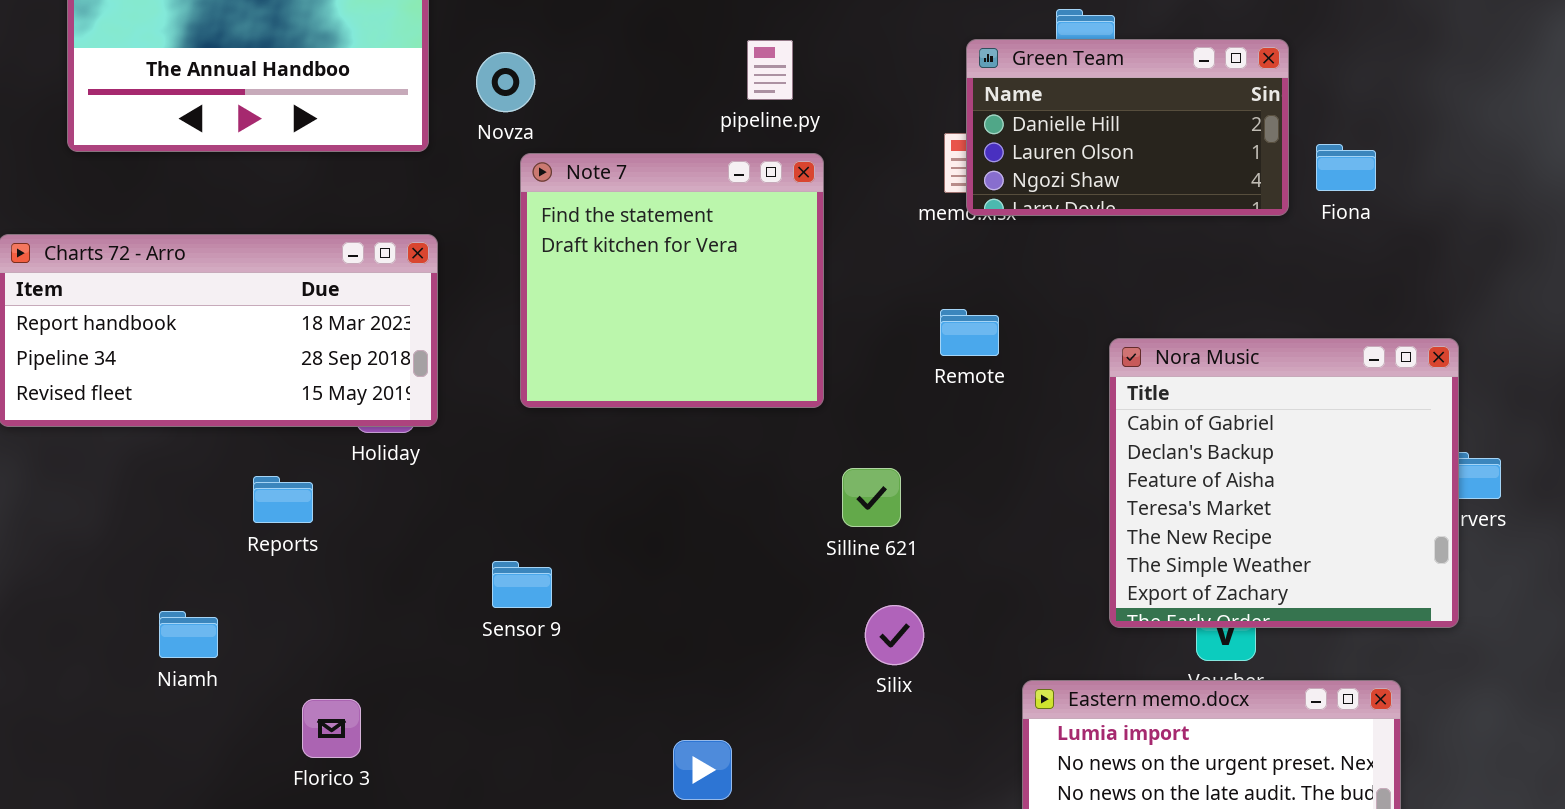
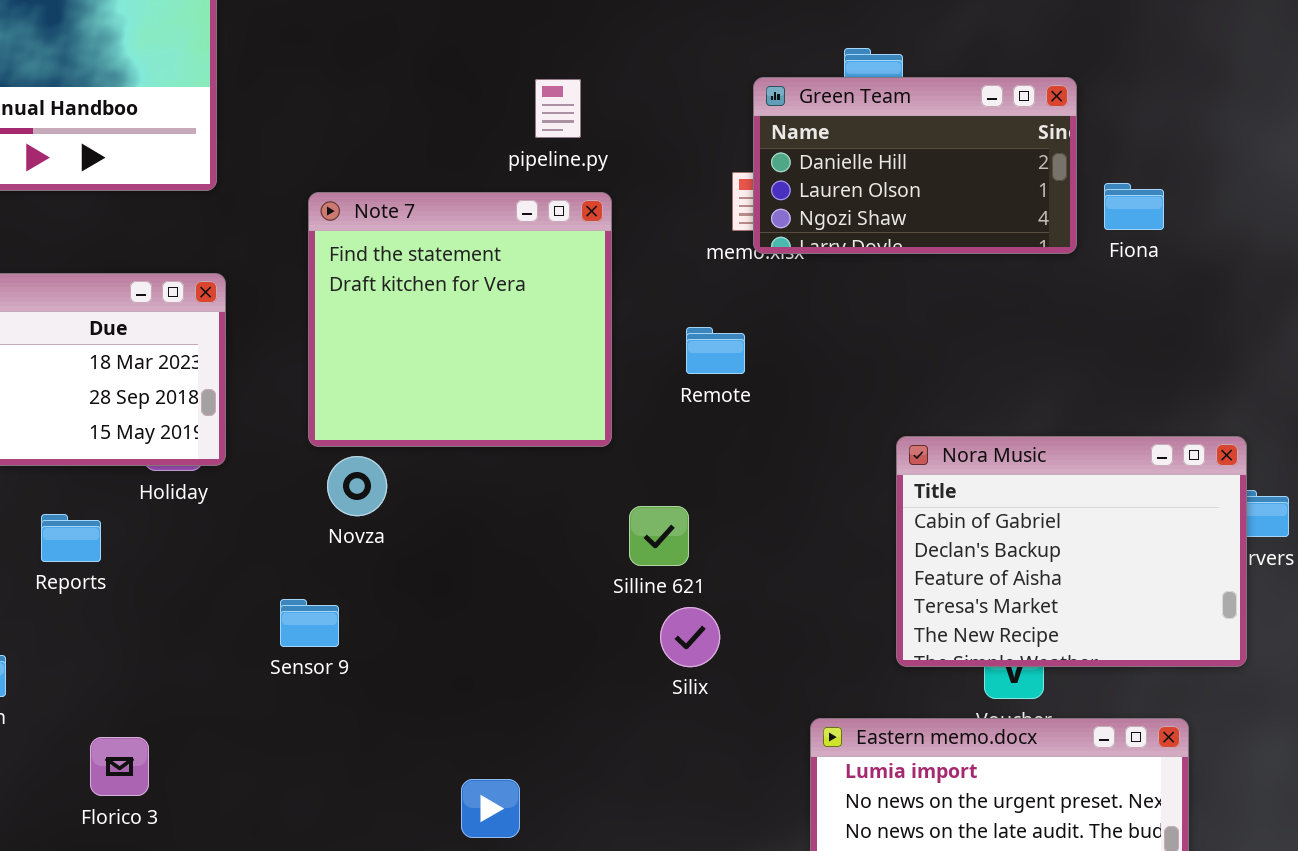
Novza: [476,52,535,112] -> [327,456,387,516], moved
Remote: [940,309,999,356] -> [686,327,745,374], moved
Nora Music: [1109,338,1459,628] -> [896,436,1247,667], resized
Silix: [865,605,924,665] -> [660,607,720,667], moved

